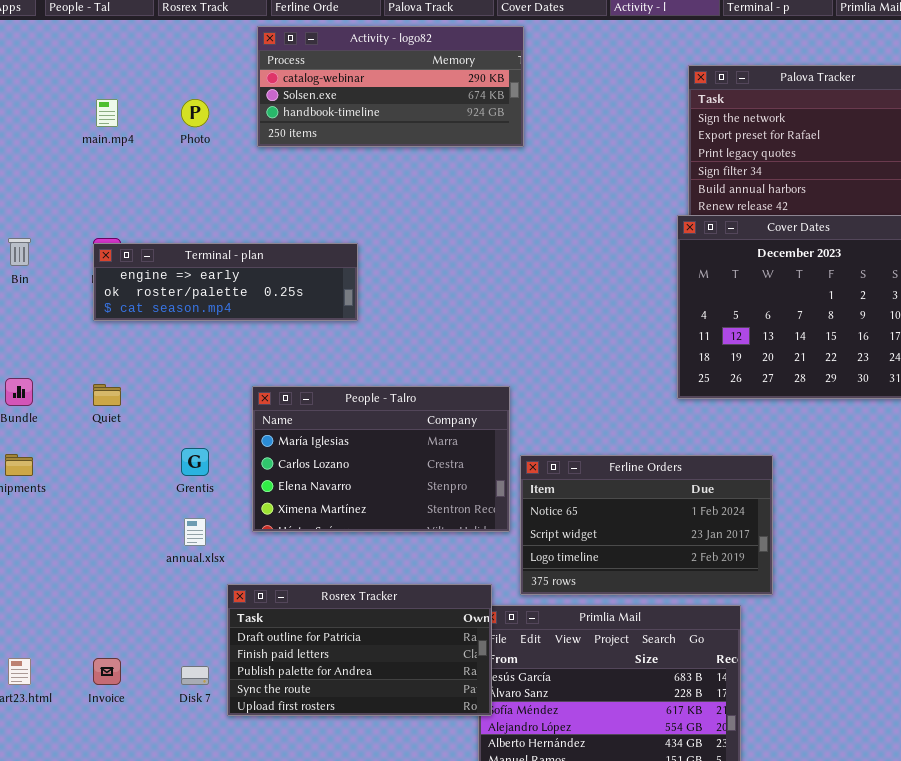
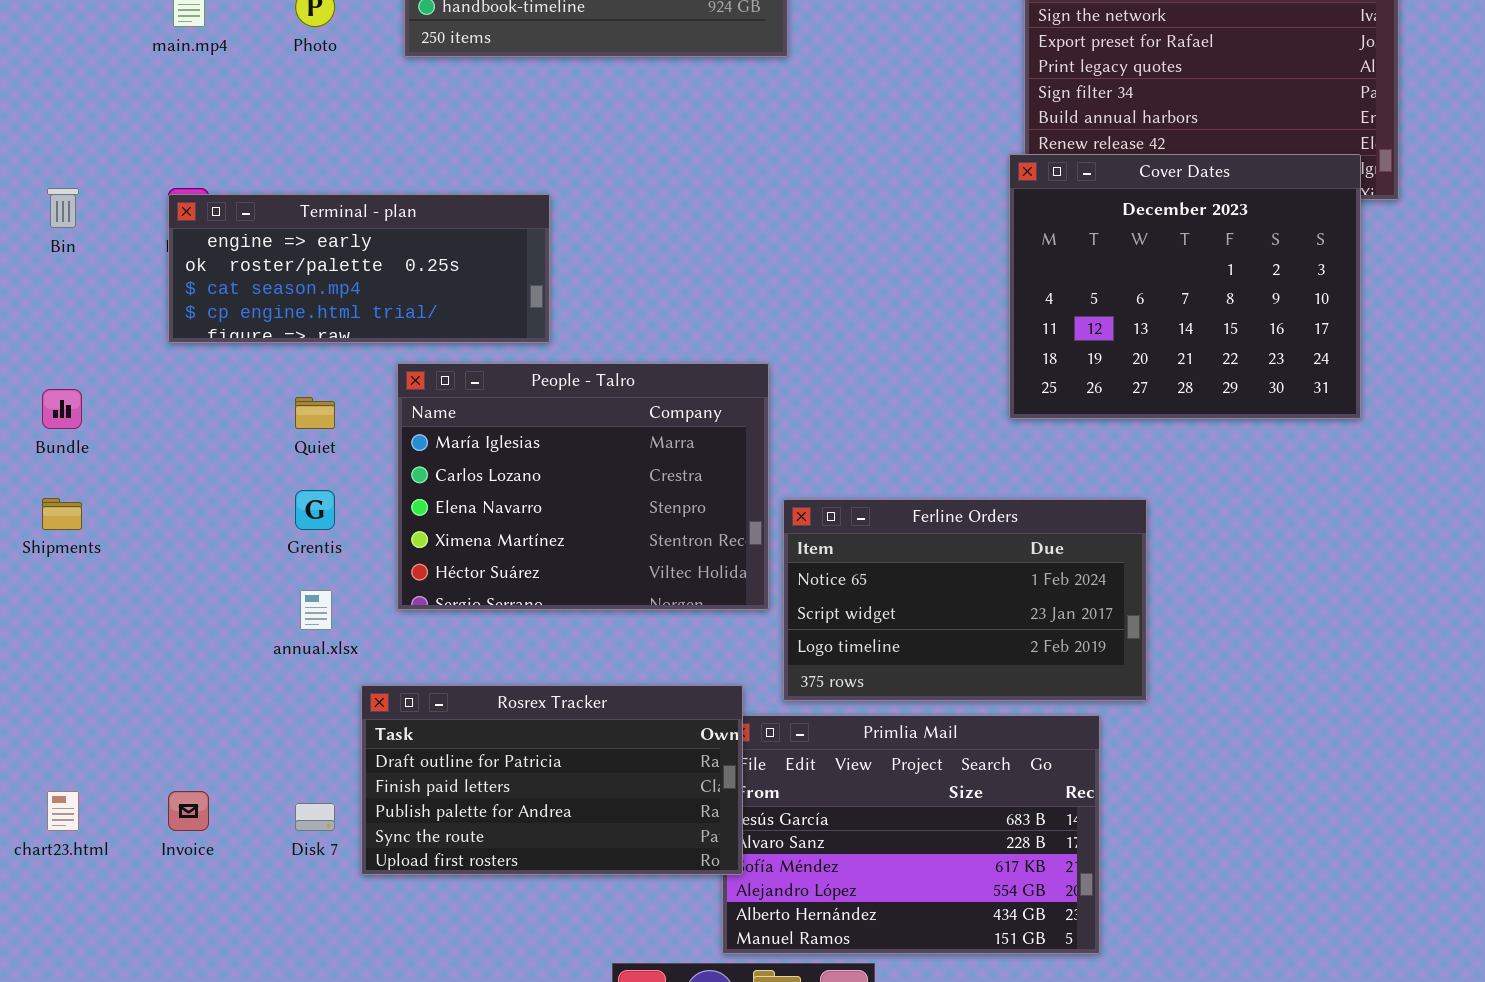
Terminal - plan: [93,243,358,321] -> [168,194,550,343], resized
Quiet: [93,384,121,406] -> [295,397,335,429], moved
People - Talro: [252,386,510,532] -> [397,363,769,610], resized

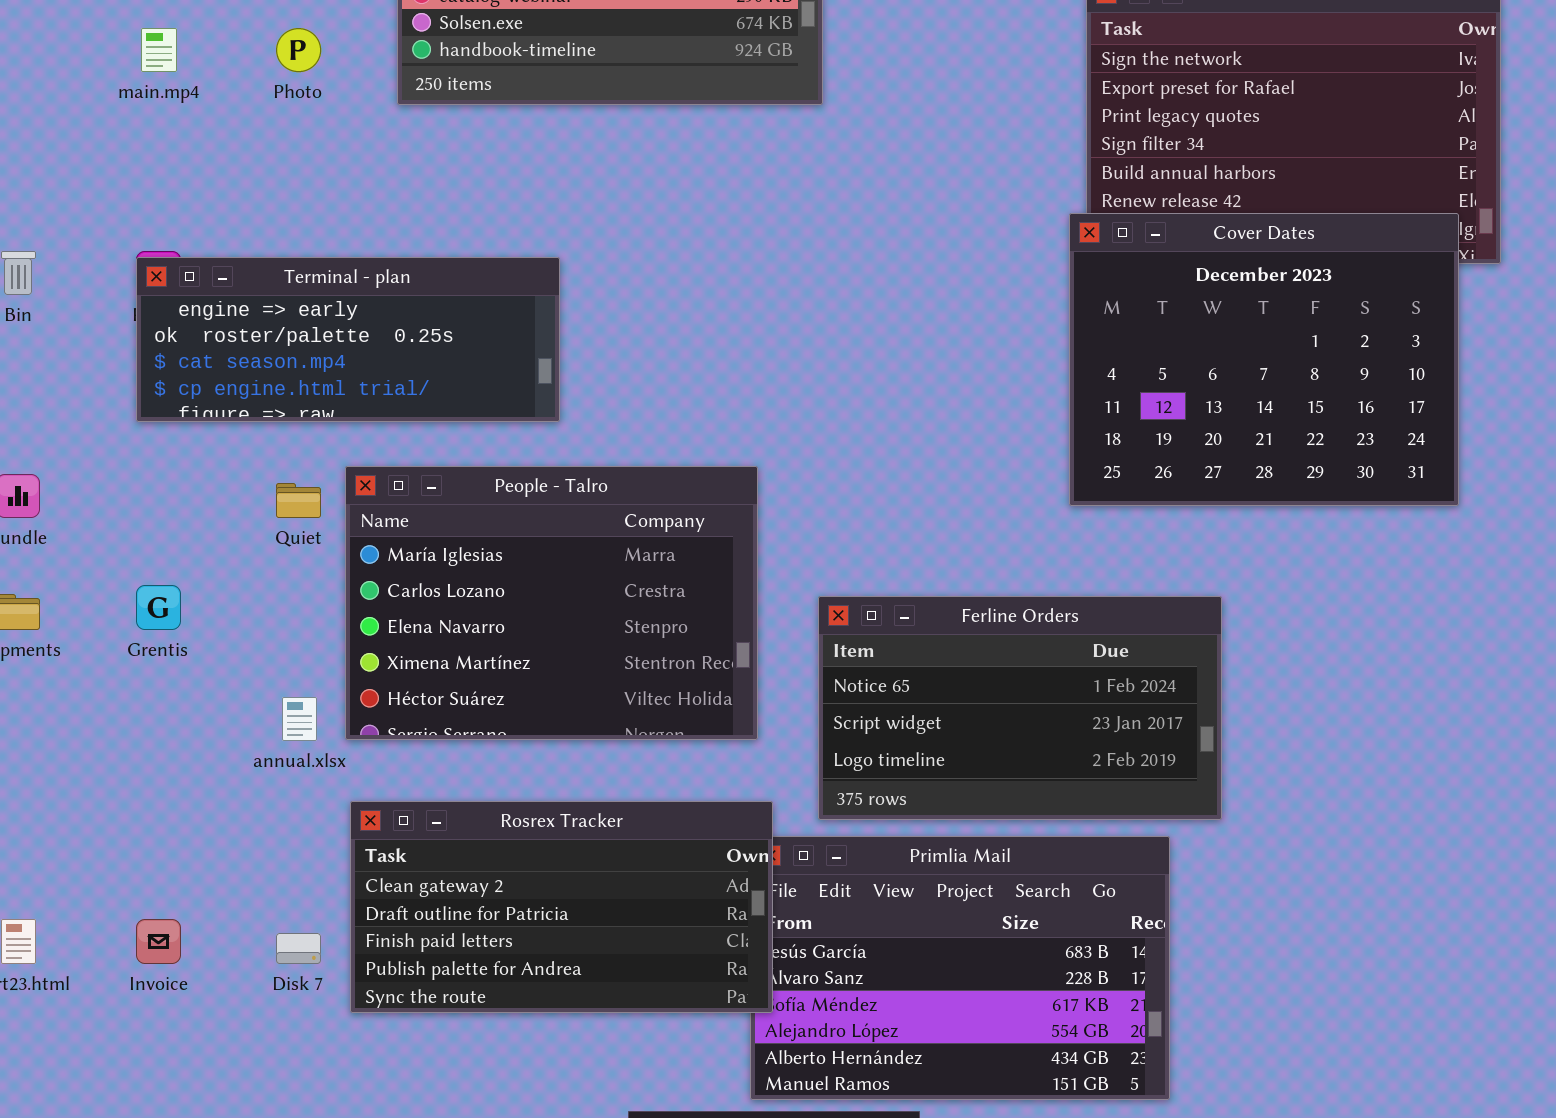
People - Talro: [397,363,769,610] -> [345,466,758,740], moved
Grentis: [295,490,335,530] -> [136,585,181,630], moved
Rosrex Tracker: [361,685,743,875] -> [350,801,773,1013], scrolled up 1 row

